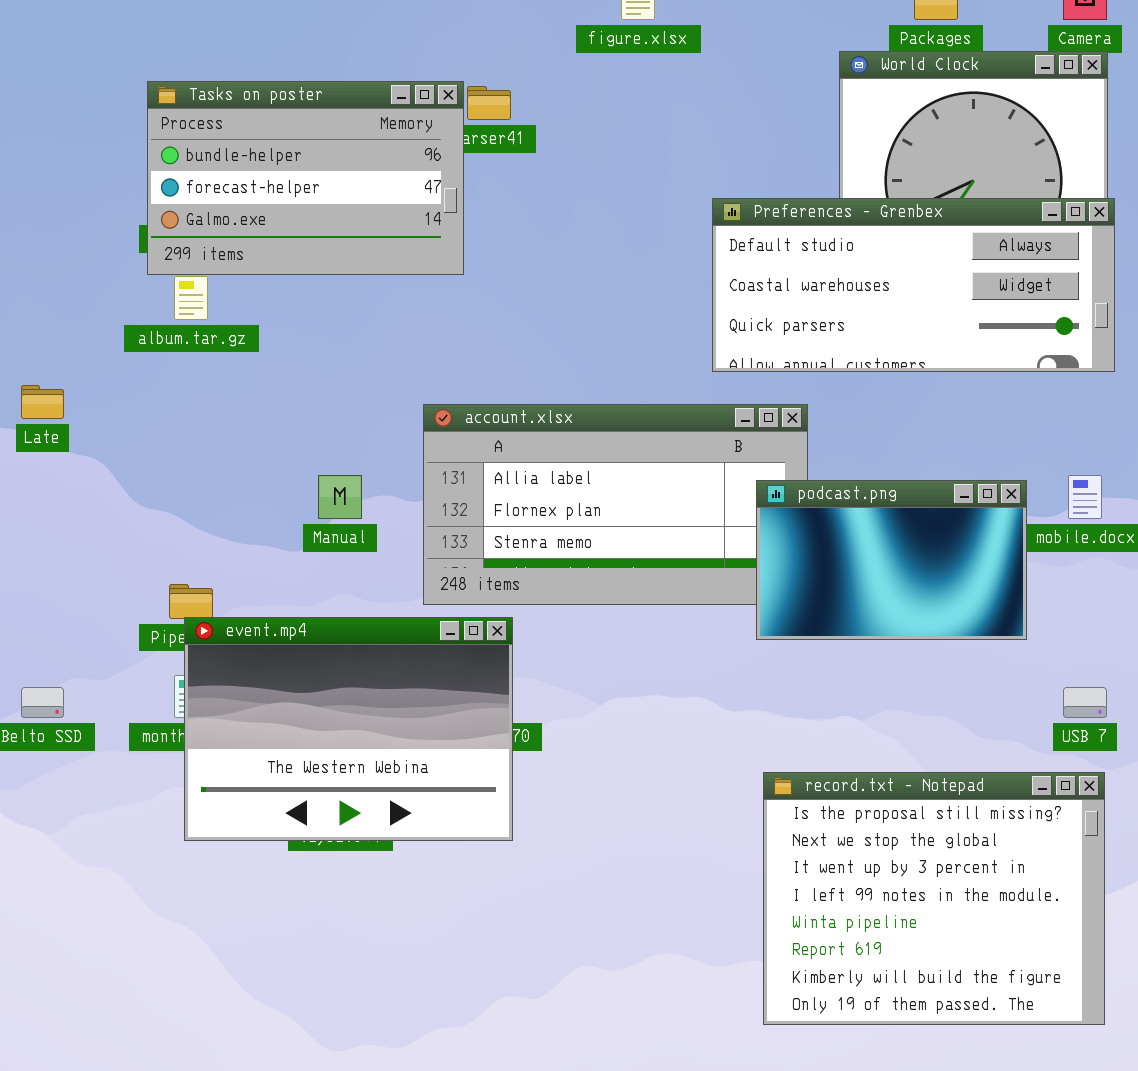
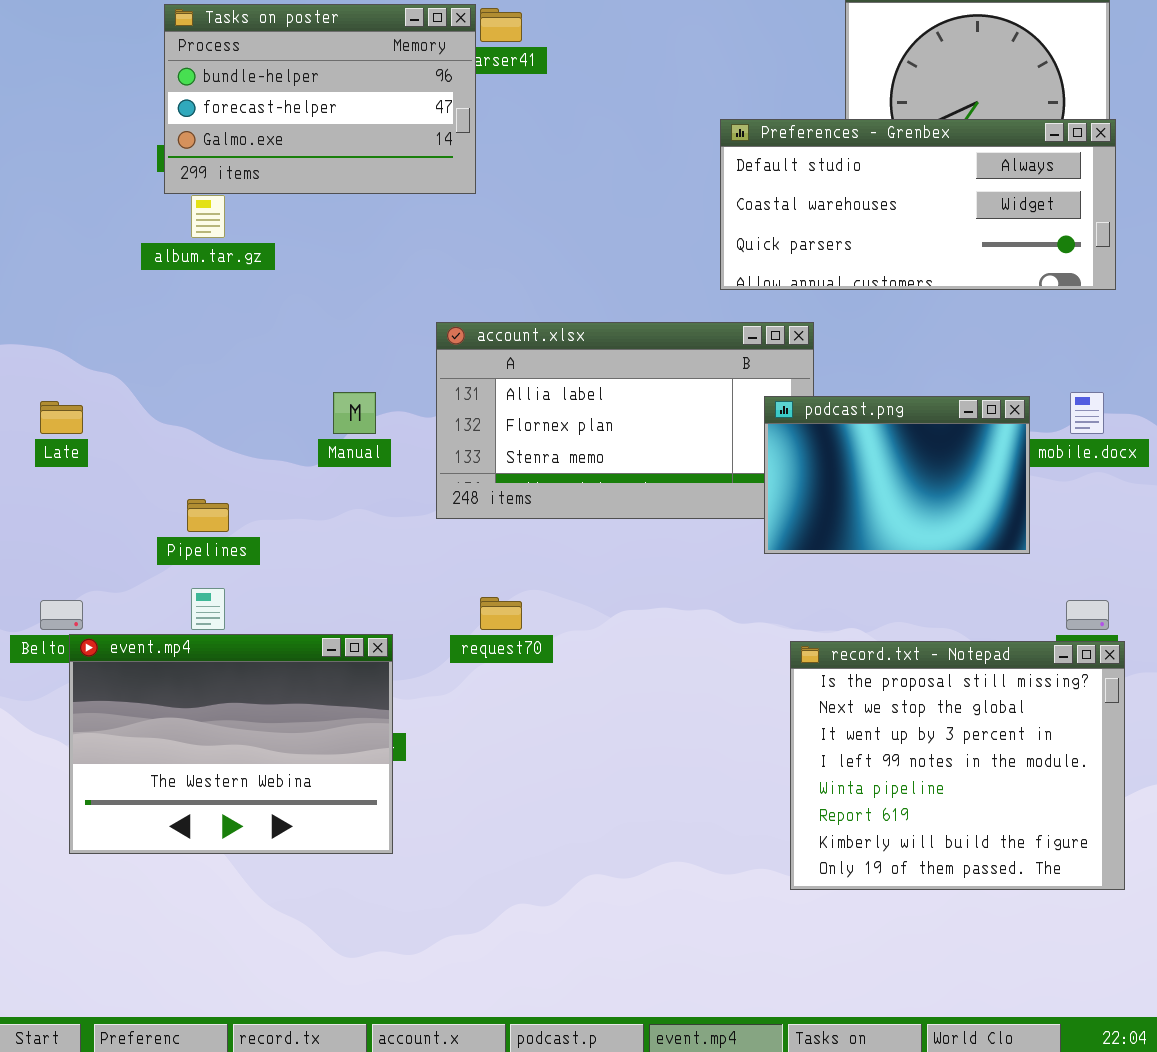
Late: [21,385,64,419] -> [40,401,83,434], moved
event.mp4: [184,617,513,841] -> [69,634,393,854], moved
record.txt - Notepad: [763,772,1105,1025] -> [790,641,1125,890], moved

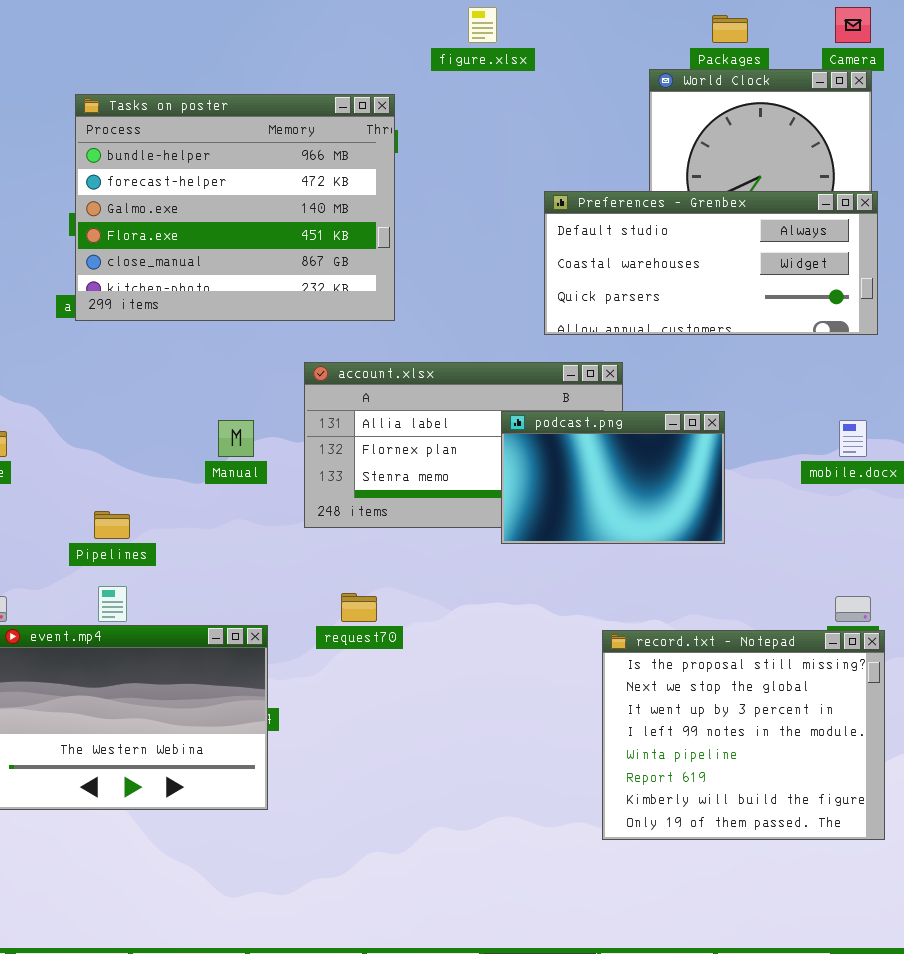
Tasks on poster: [164,4,476,194] -> [75,94,395,321], resized
podcast.png: [764,396,1030,554] -> [501,411,725,544], moved

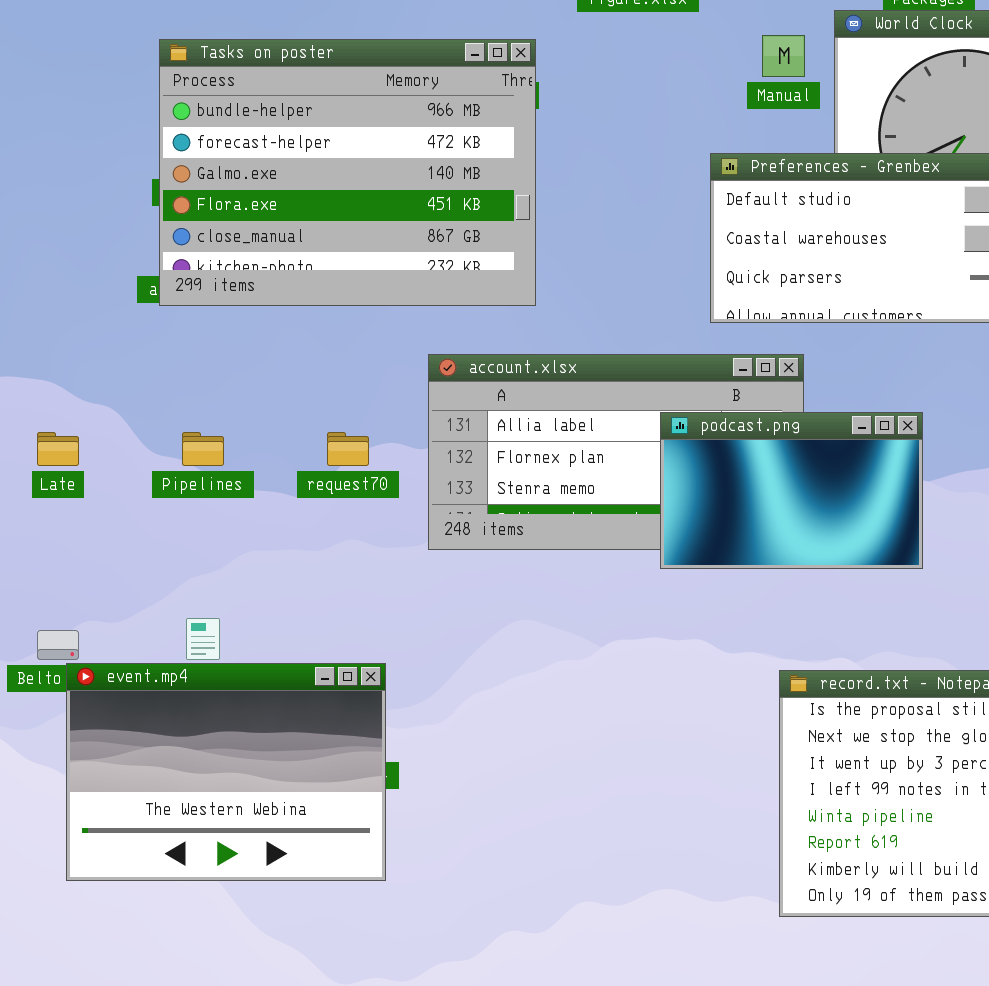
Manual: [218,420,254,457] -> [762,35,805,77], moved
Pipelines: [94,511,130,539] -> [182,432,224,466], moved
request70: [341,593,377,622] -> [327,432,369,466], moved

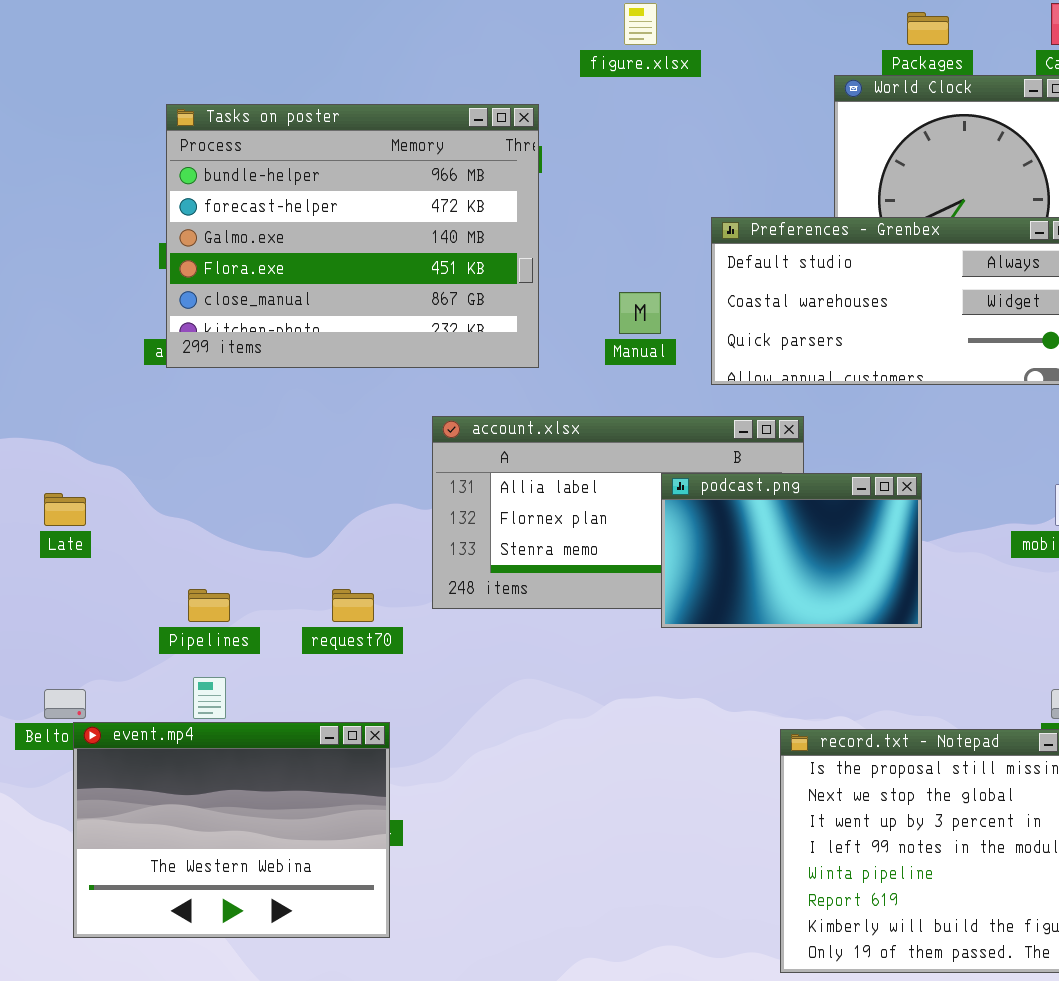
Manual: [762,35,805,77] -> [619,292,661,334], moved
Pipelines: [182,432,224,466] -> [188,589,230,622], moved
request70: [327,432,369,466] -> [332,589,374,622], moved

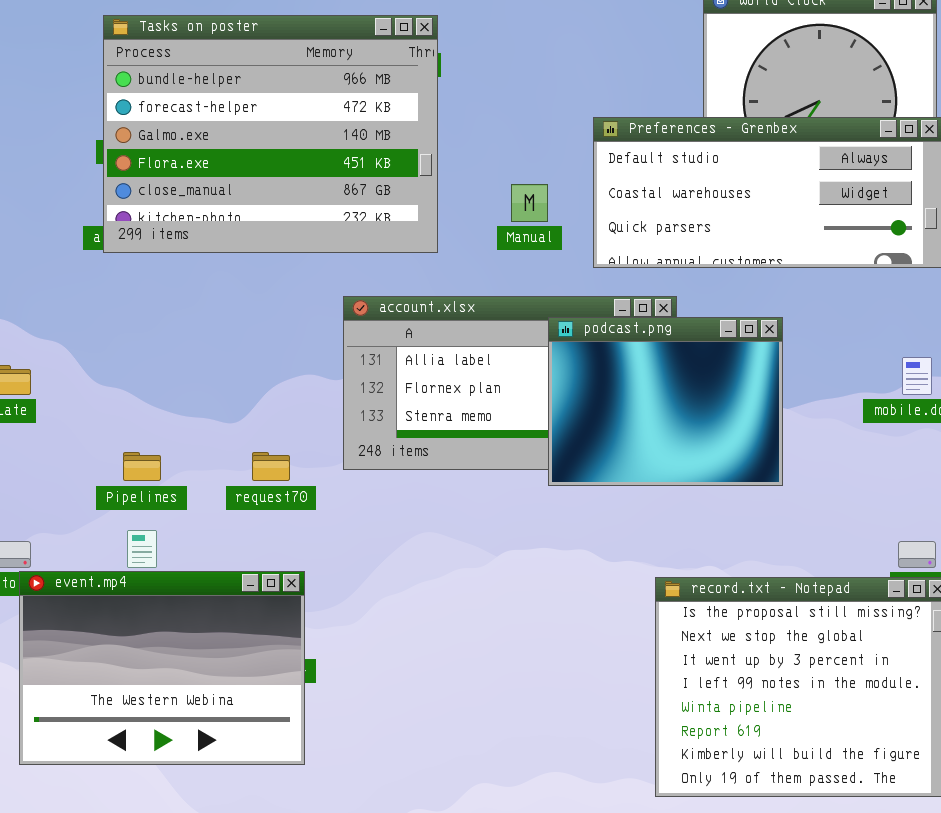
podcast.png: [661,473,922,628] -> [548,317,783,486], resized

